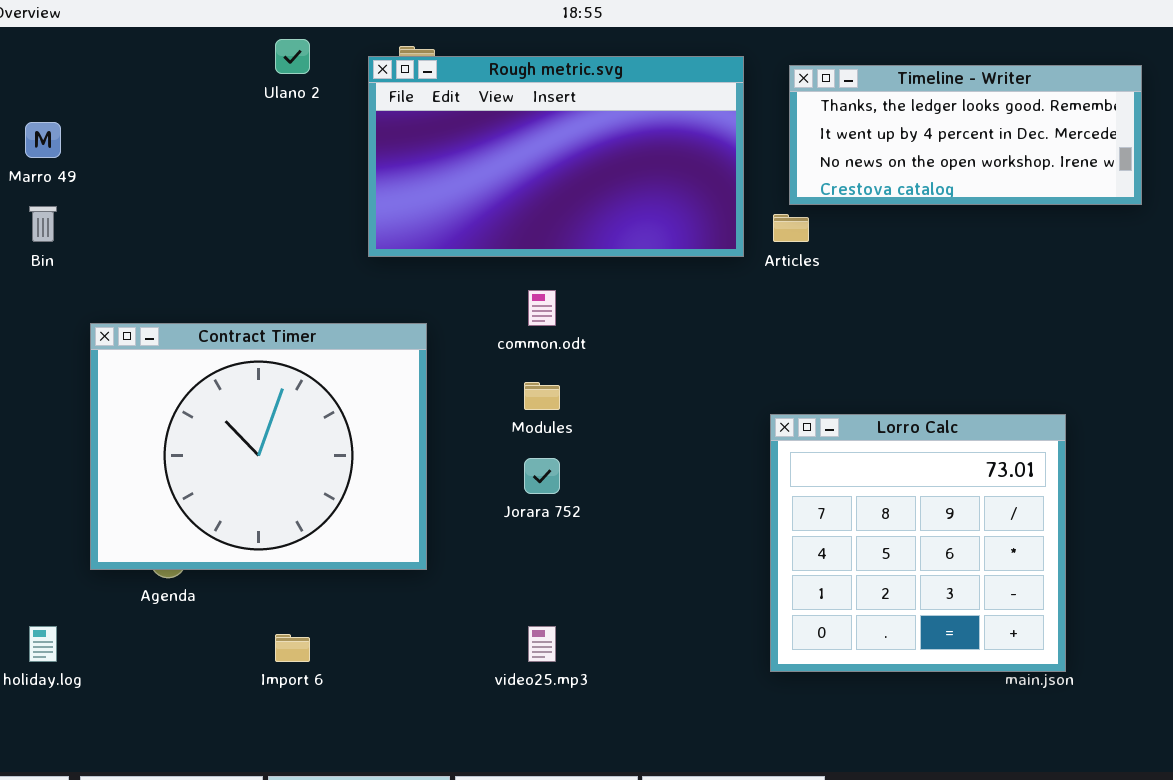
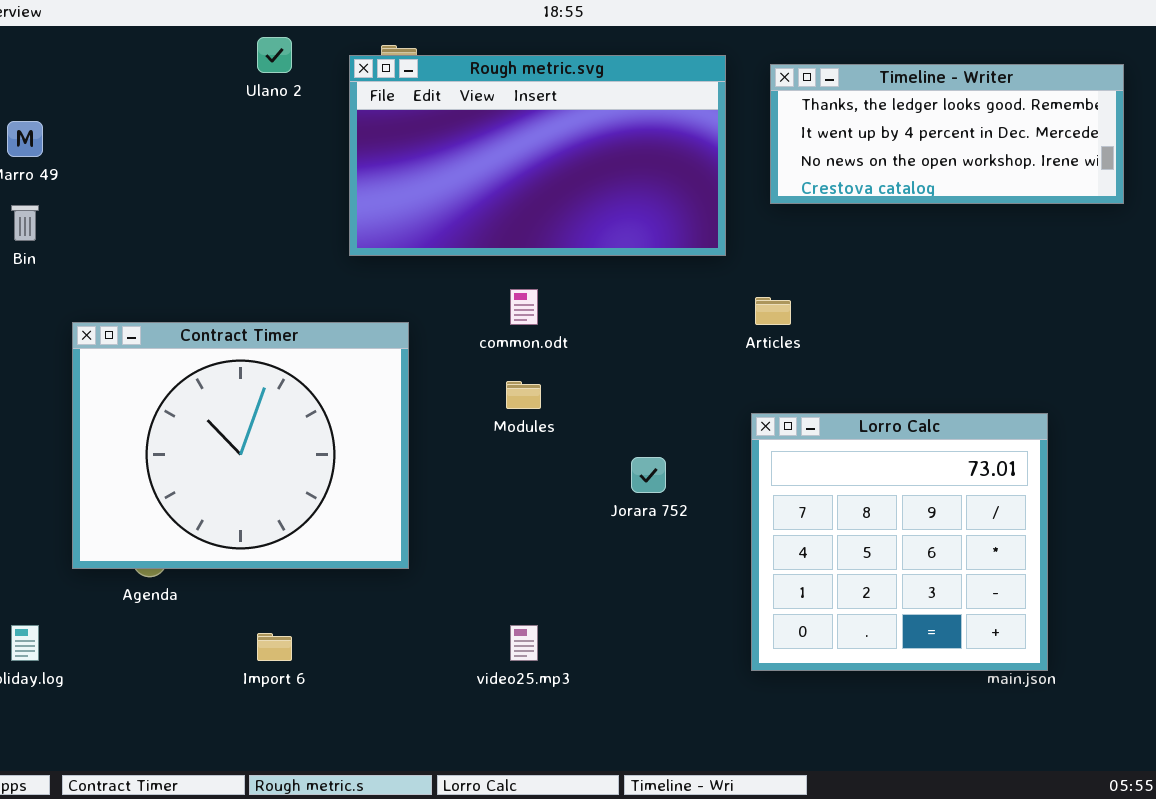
Articles: [773,214,809,242] -> [755,297,791,325], moved
Jorara 752: [524,458,560,494] -> [631,457,666,493], moved

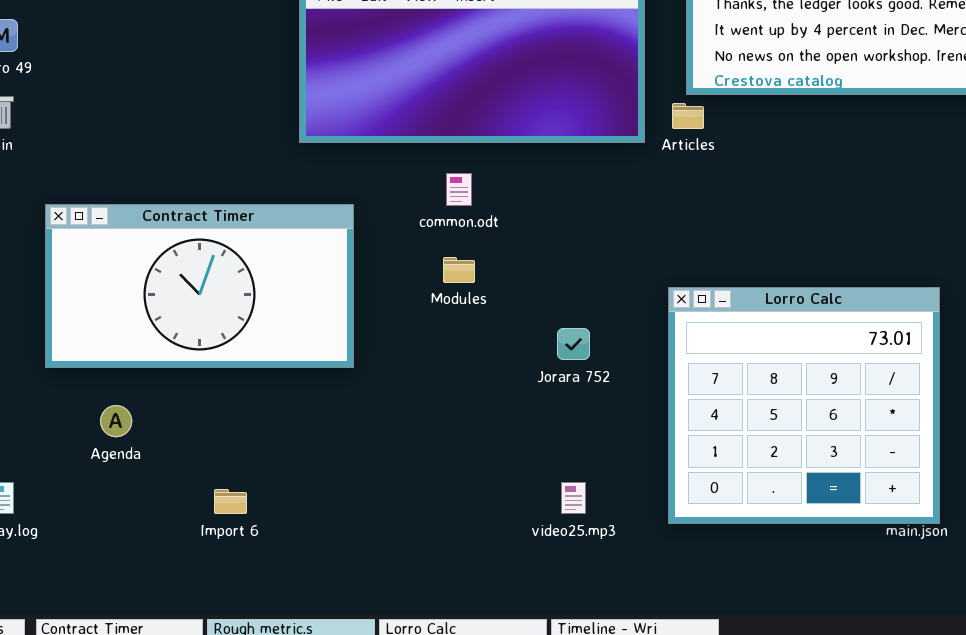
Articles: [755,297,791,325] -> [672,103,704,129], moved
Contract Timer: [72,322,409,569] -> [45,204,354,368], resized
video25.mp3: [510,625,538,661] -> [561,482,586,514], moved

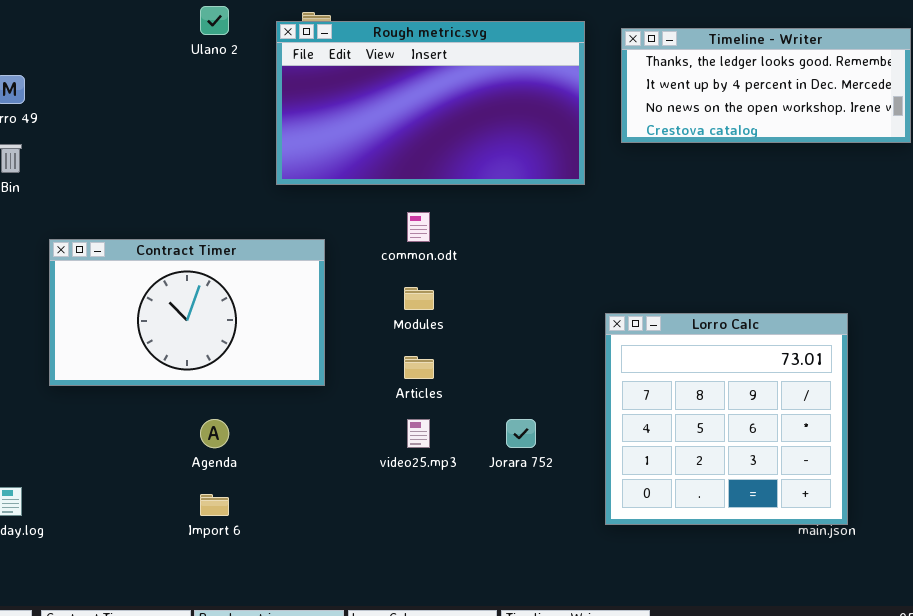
Articles: [672,103,704,129] -> [404,356,434,379], moved
Jorara 752: [557,328,590,360] -> [506,419,536,448], moved
Agenda: [100,405,132,437] -> [200,419,229,448], moved
video25.mp3: [561,482,586,514] -> [407,419,430,448], moved

